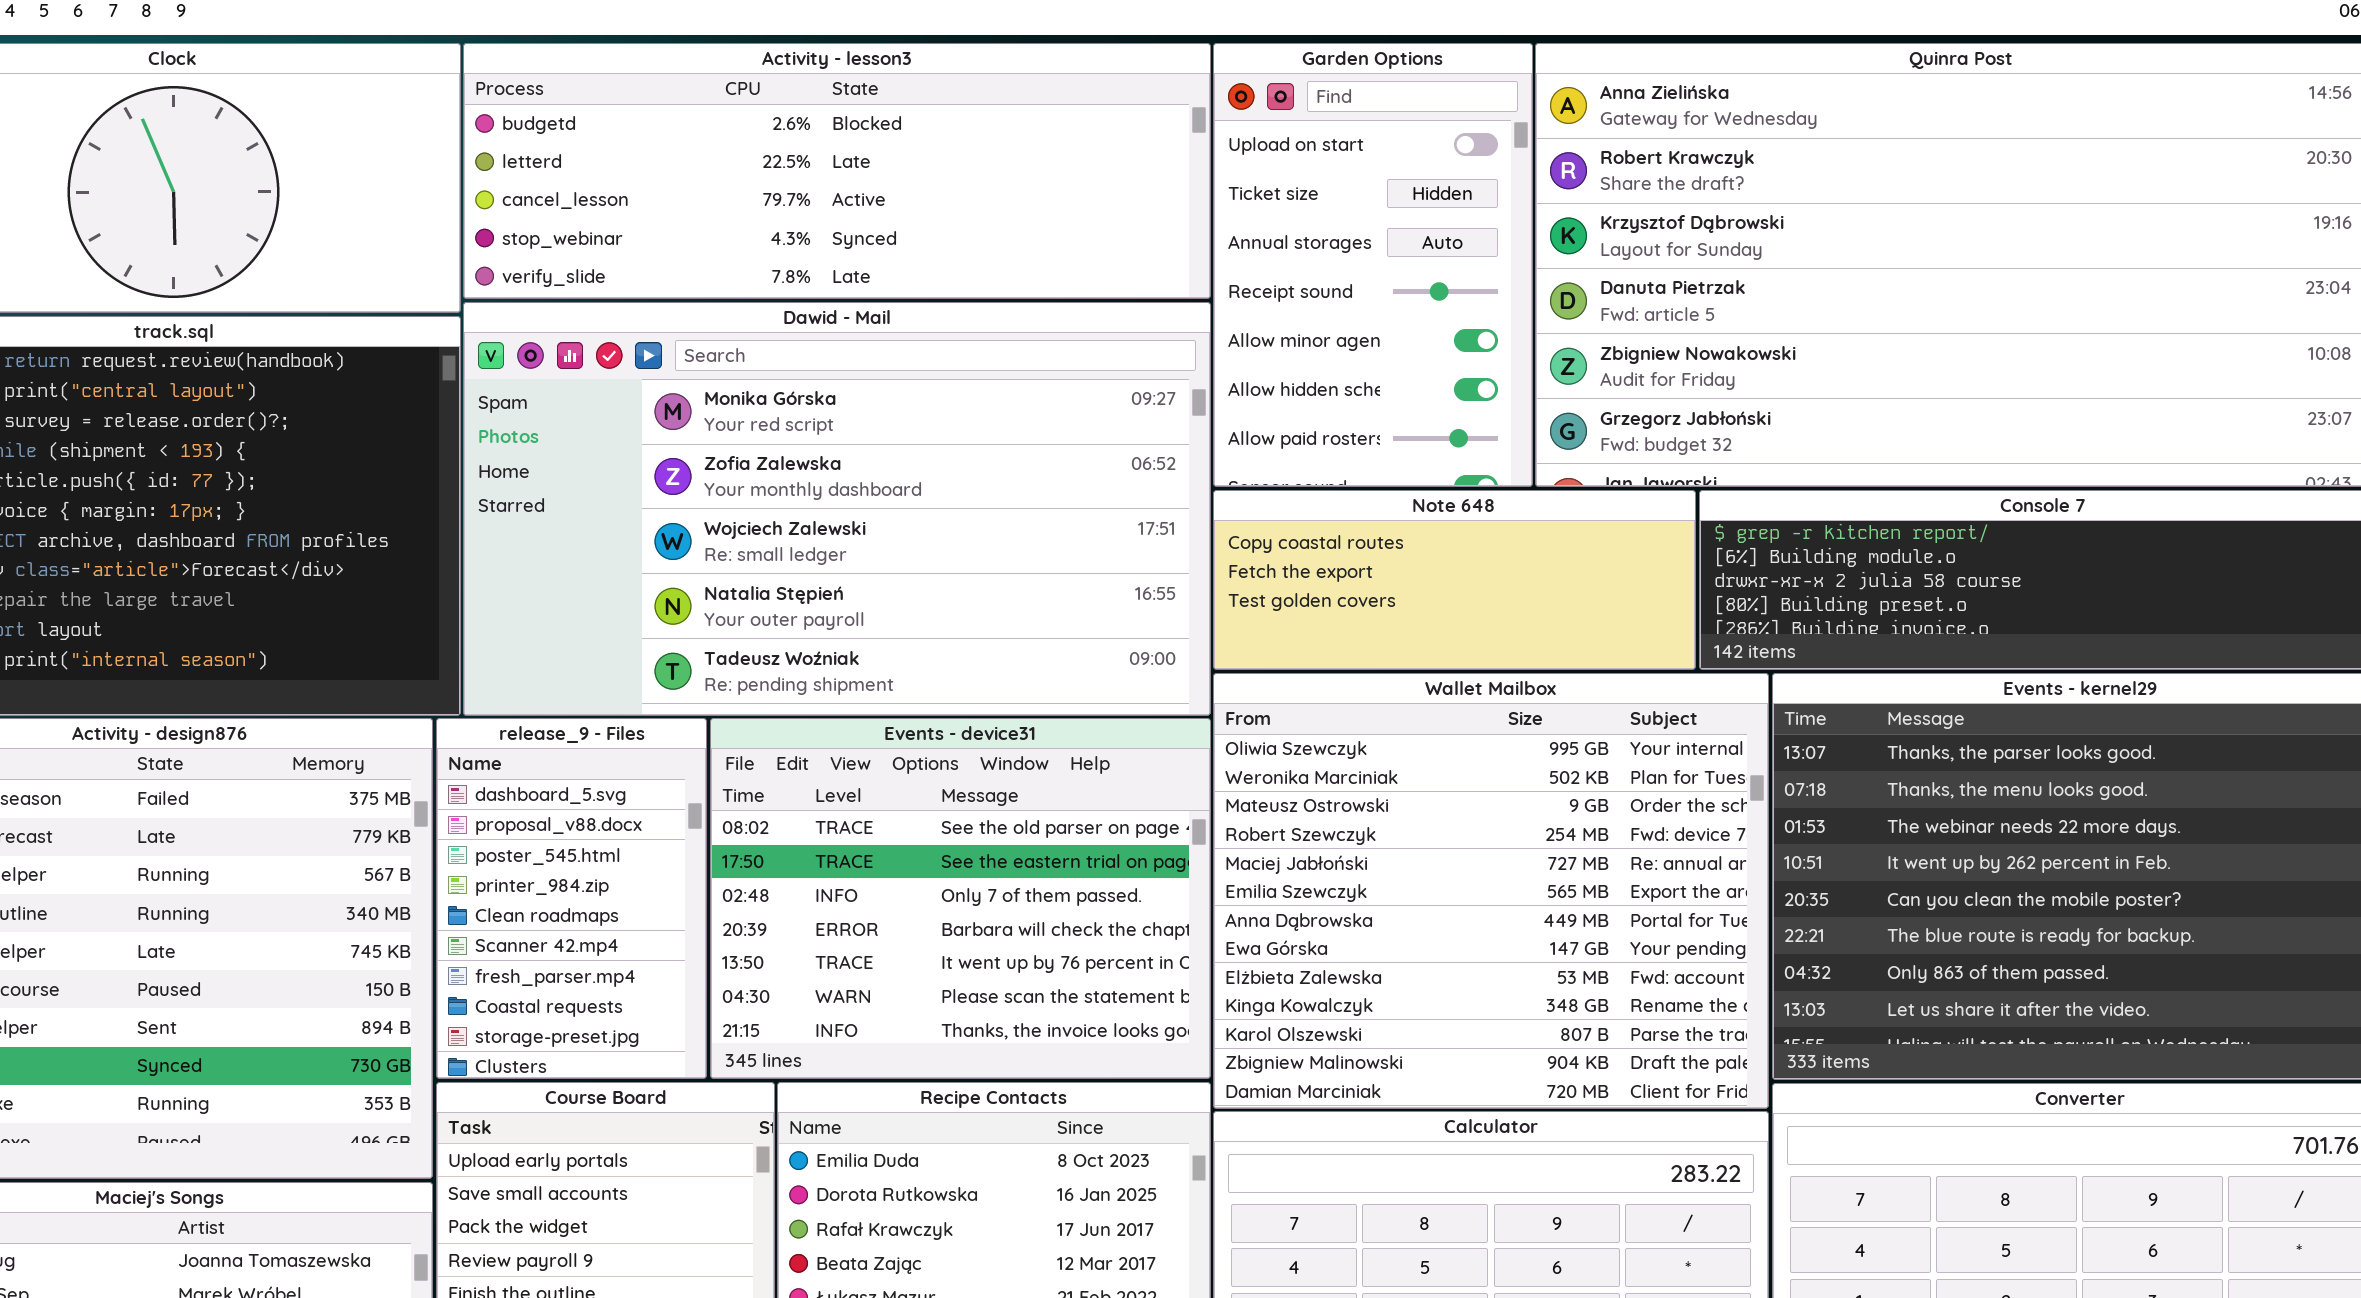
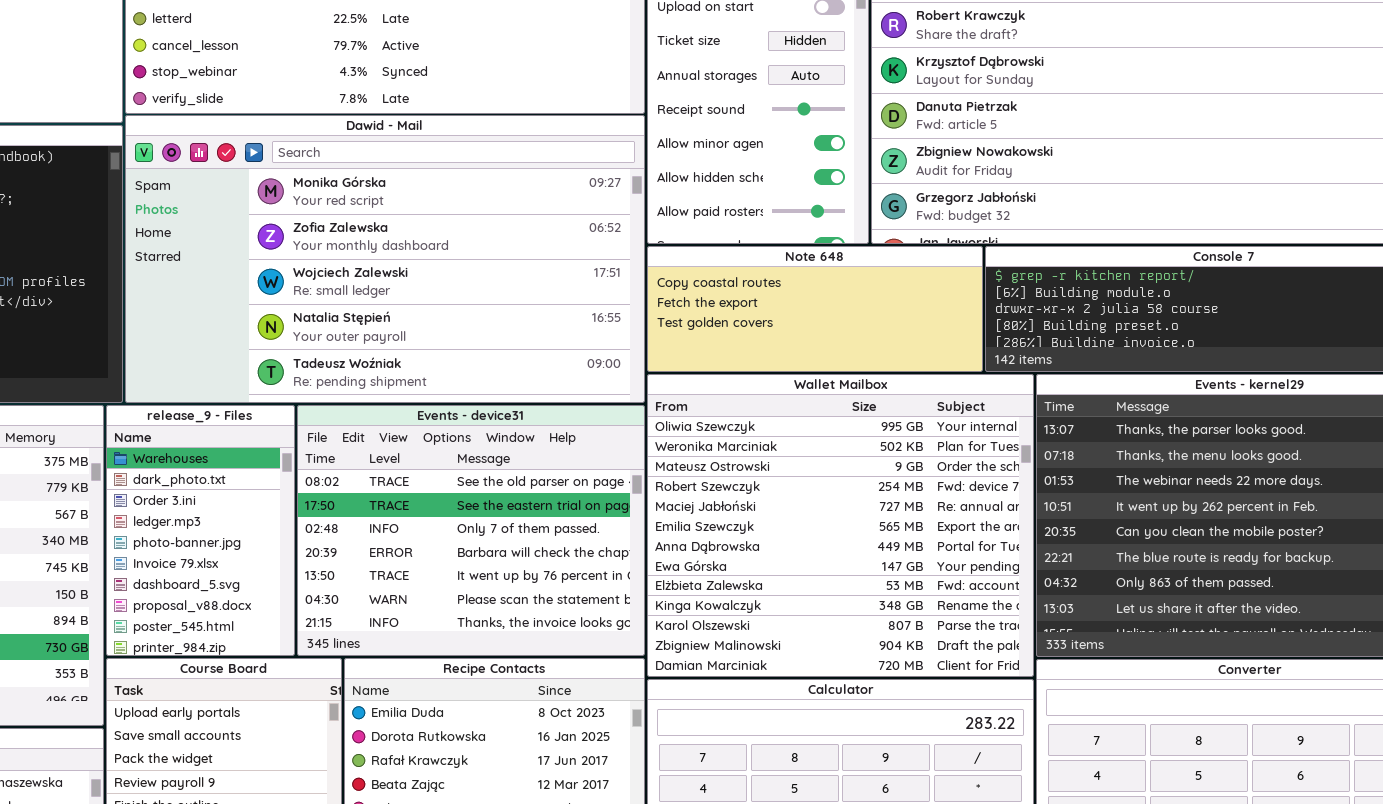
release_9 - Files: [436,718,707,1079] -> [106,405,295,656], scrolled up 6 rows

